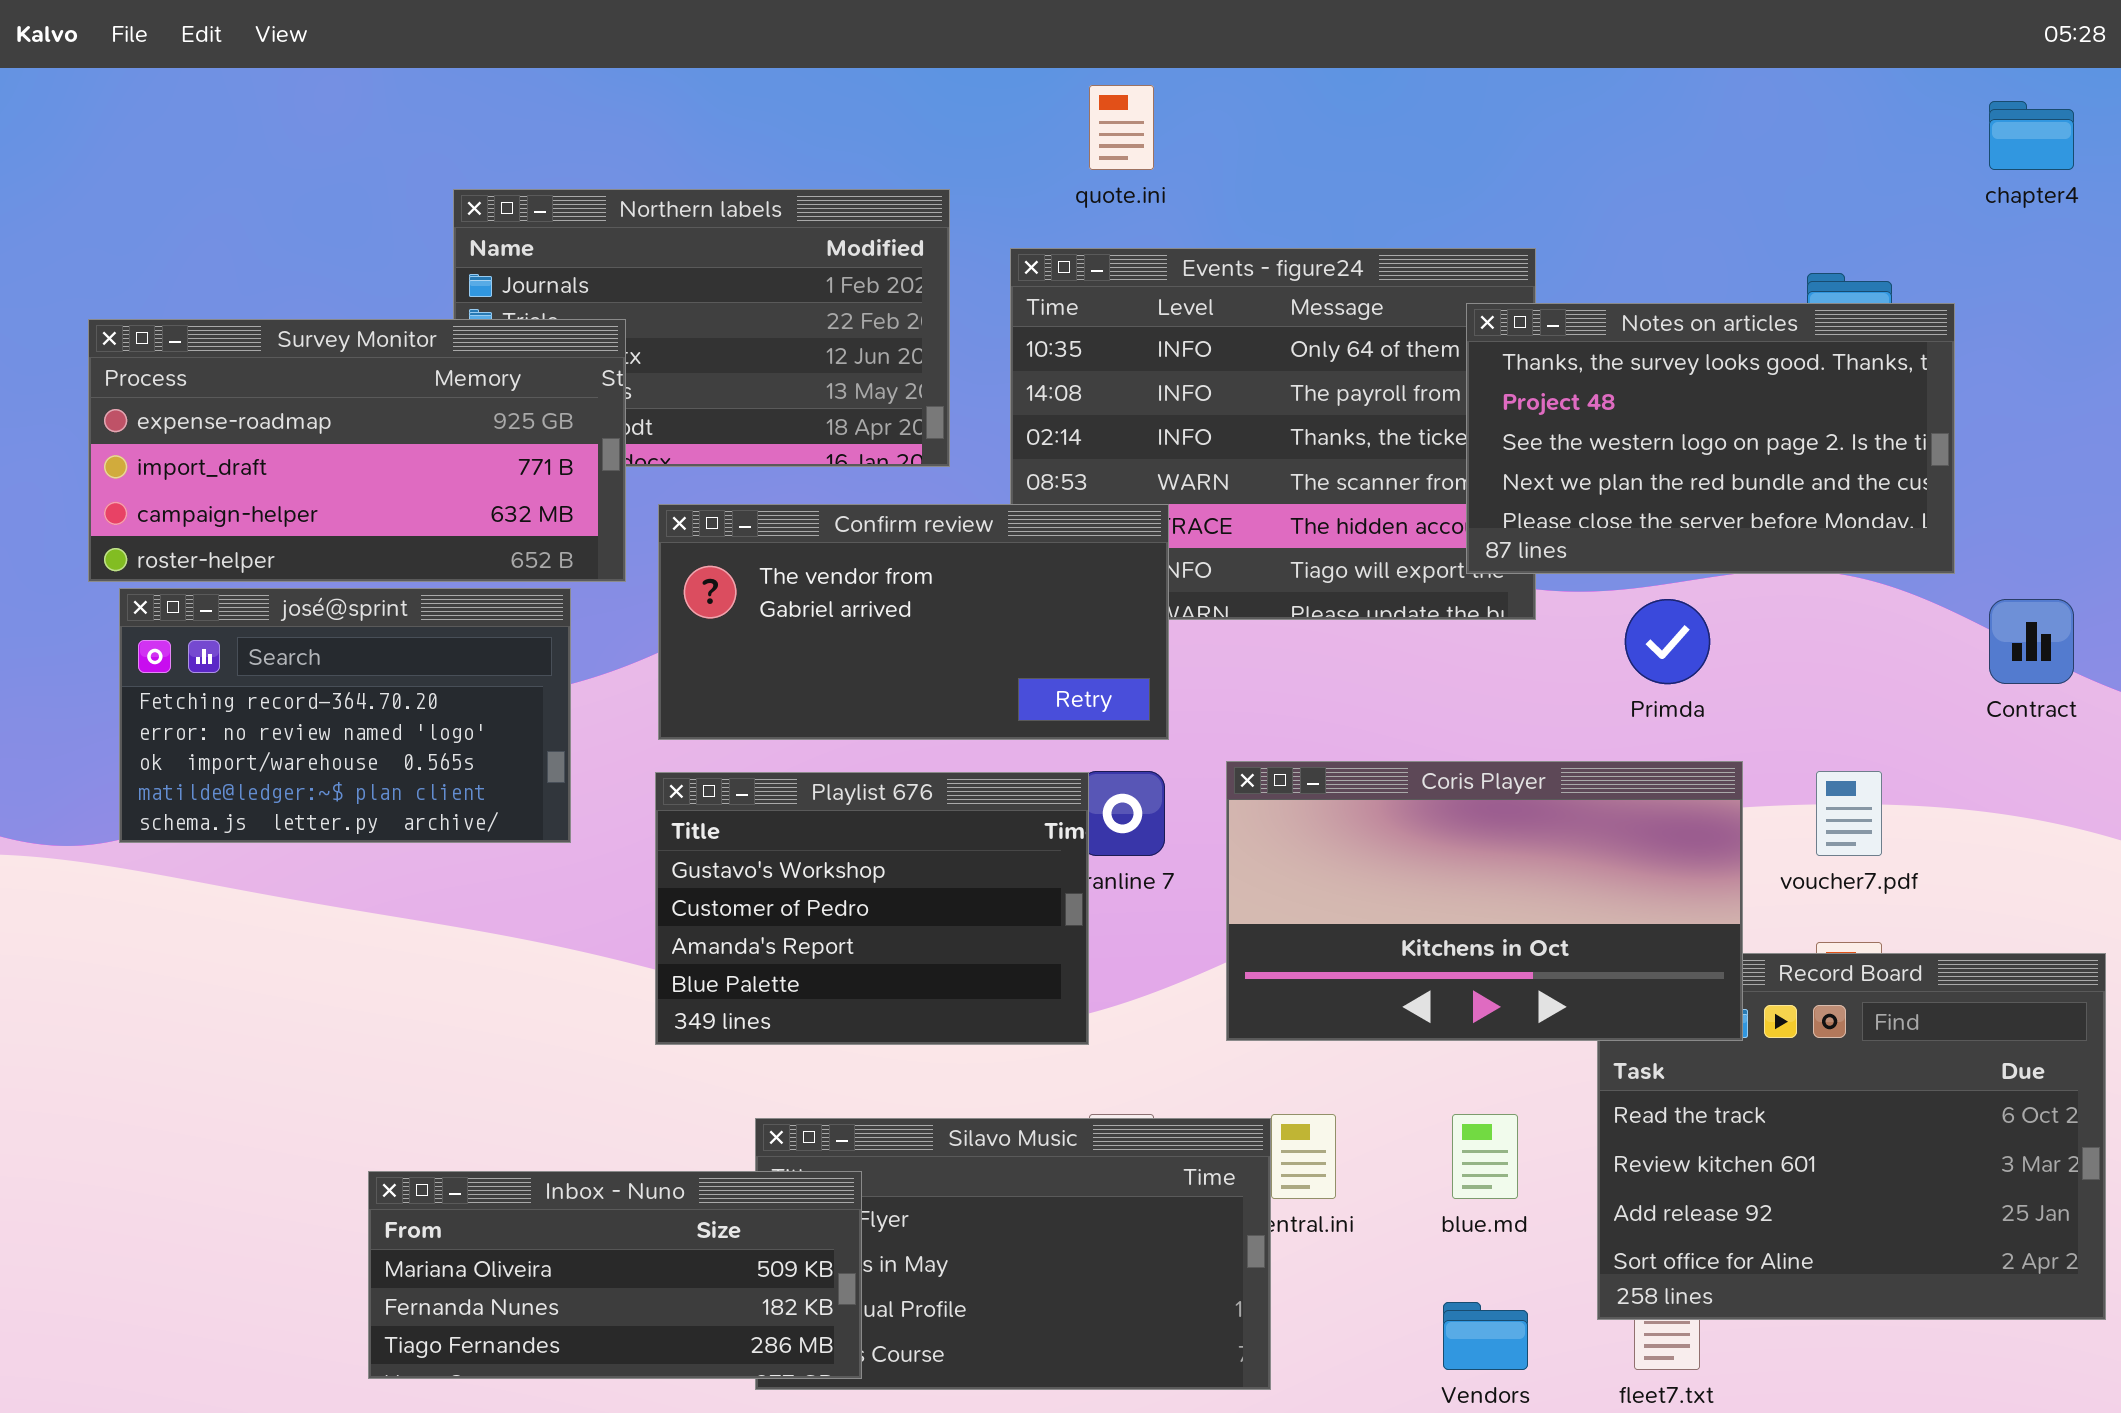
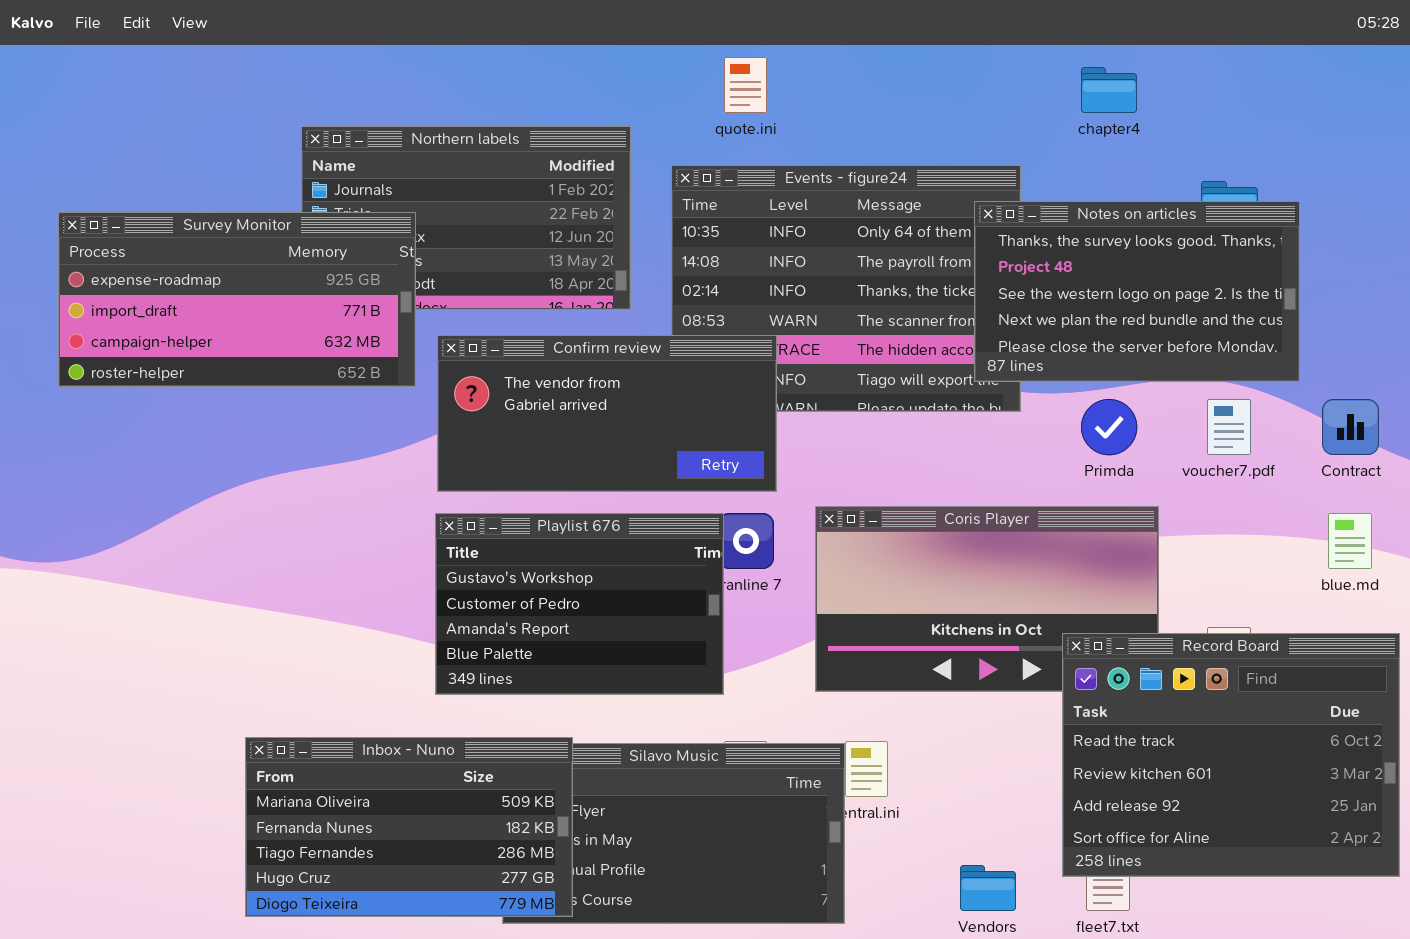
chapter4: [1989,101,2074,170] -> [1081,67,1137,113], moved
josé@sprint: [119,588,571,843] -> none, closed
voucher7.pdf: [1816,771,1882,856] -> [1207,399,1251,455], moved
Record Board: [1597,953,2106,1320] -> [1062,633,1400,877], raised
blue.md: [1452,1114,1518,1199] -> [1328,513,1372,569], moved
Inbox - Nuno: [368,1171,862,1379] -> [245,737,573,917], resized

